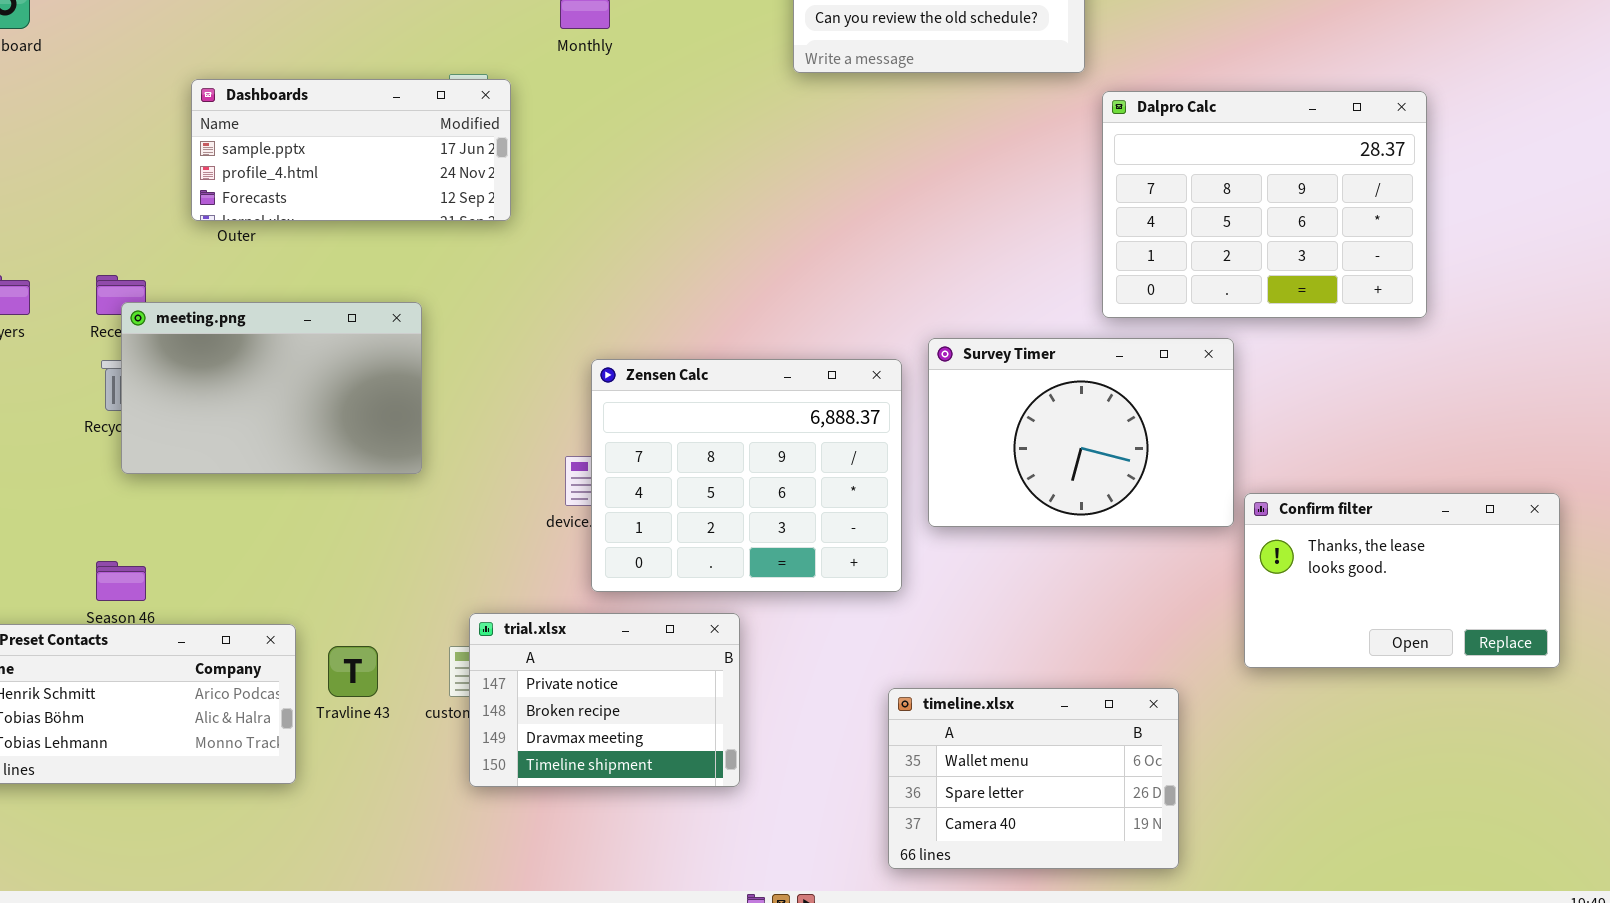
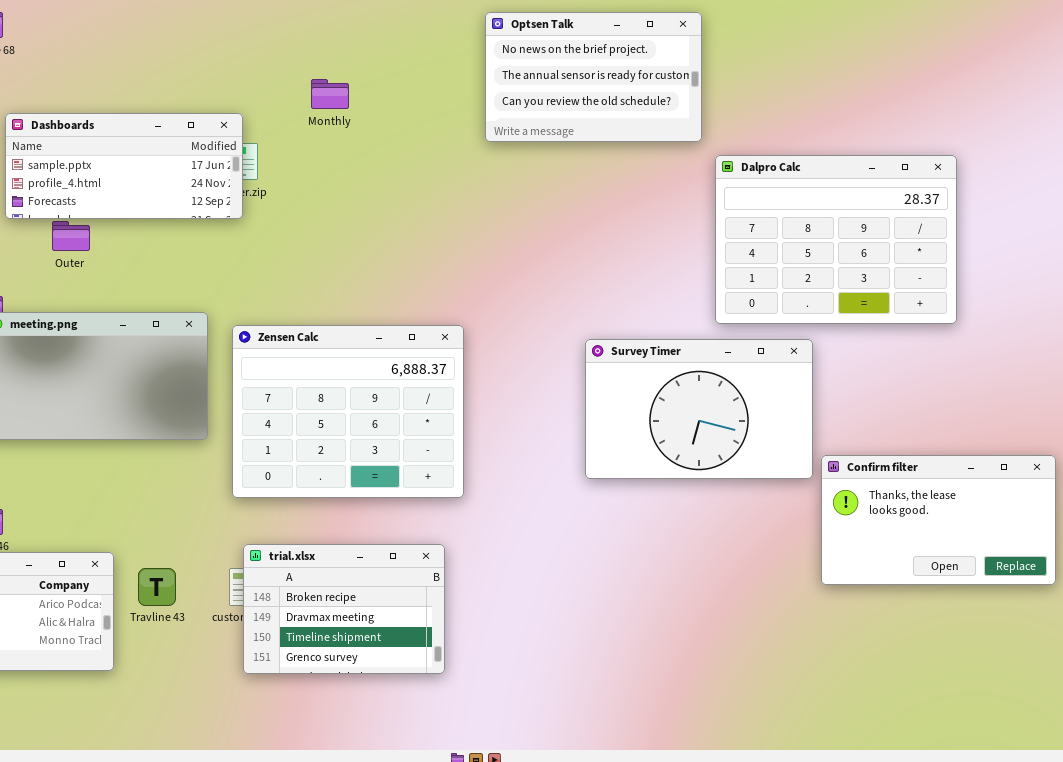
Dashboards: [191,79,511,221] -> [5,113,243,219], moved
Zensen Calc: [591,359,902,592] -> [232,325,464,498], moved
trial.xlsx: [469,613,740,787] -> [243,544,445,674], scrolled down 1 row
timeline.xlsx: [888,688,1179,869] -> none, closed

